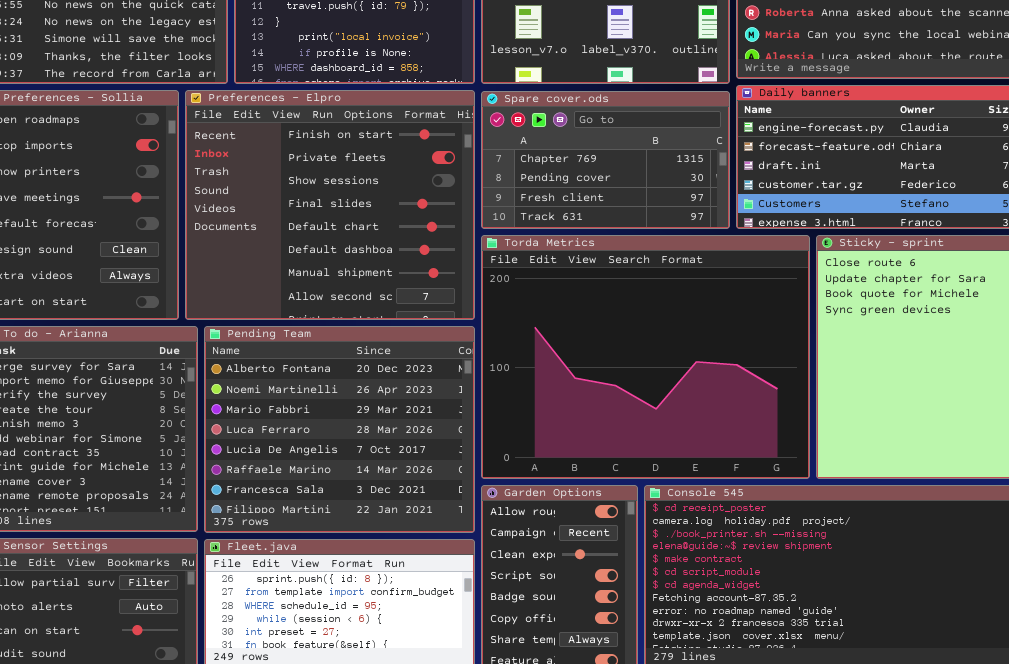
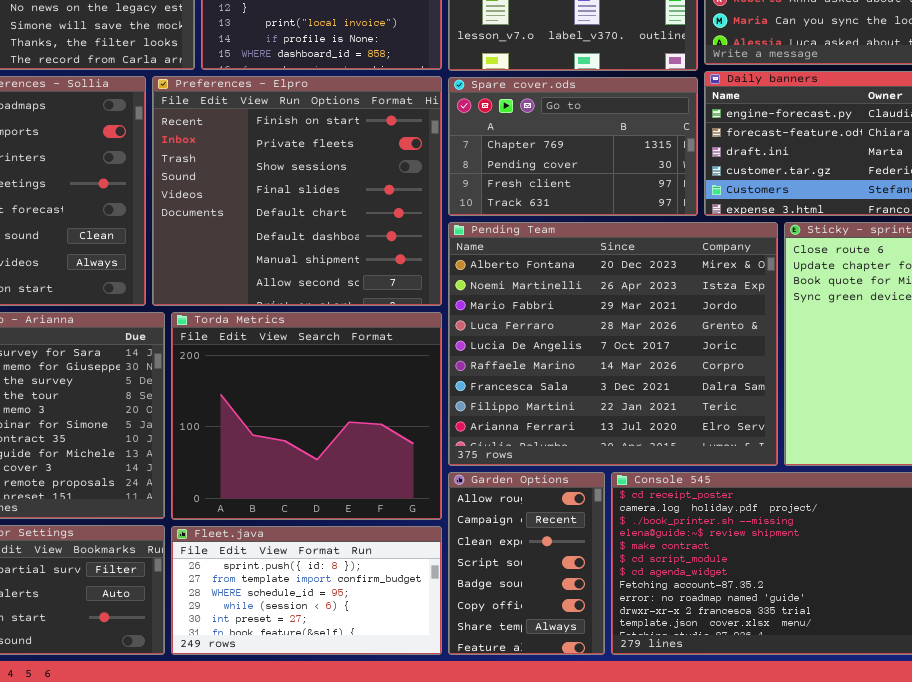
Torda Metrics: [481,235,810,479] -> [171,312,442,520], moved, resized
Pending Team: [204,326,475,533] -> [448,222,778,466], moved, resized

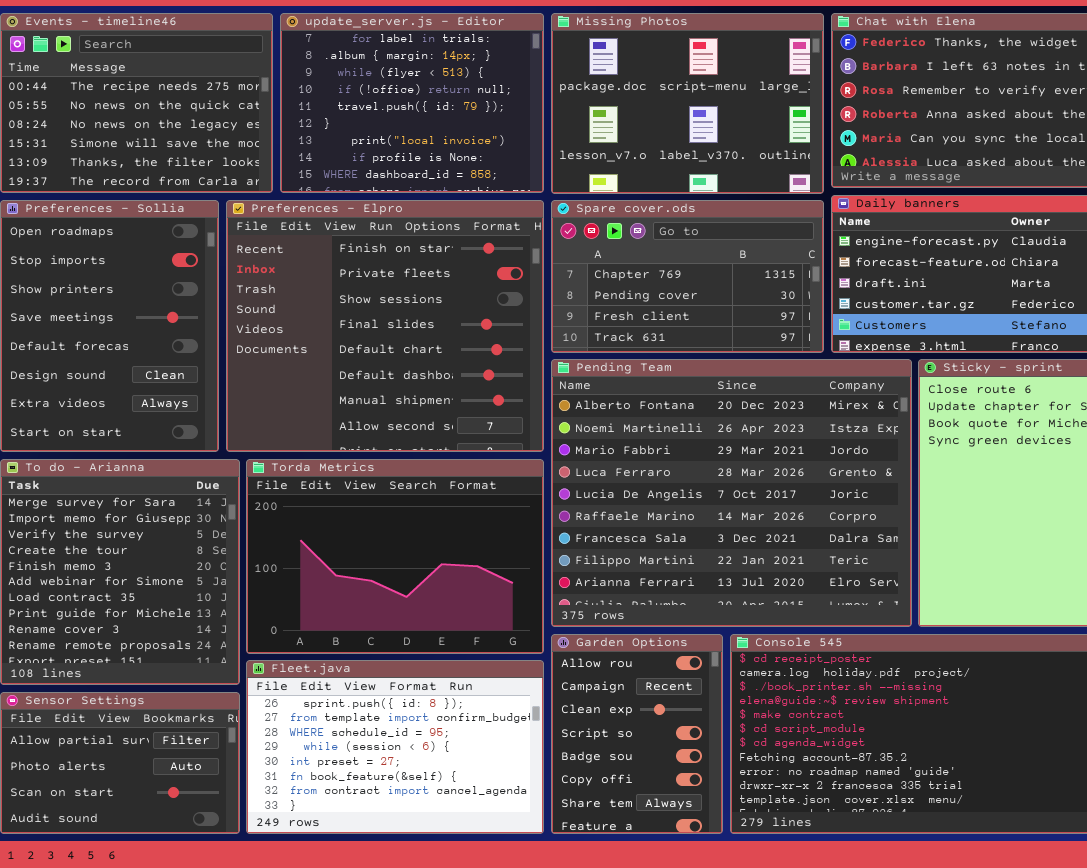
Torda Metrics: [171,312,442,520] -> [246,459,544,654], resized
Fleet.java: [171,526,442,655] -> [246,660,544,834], resized

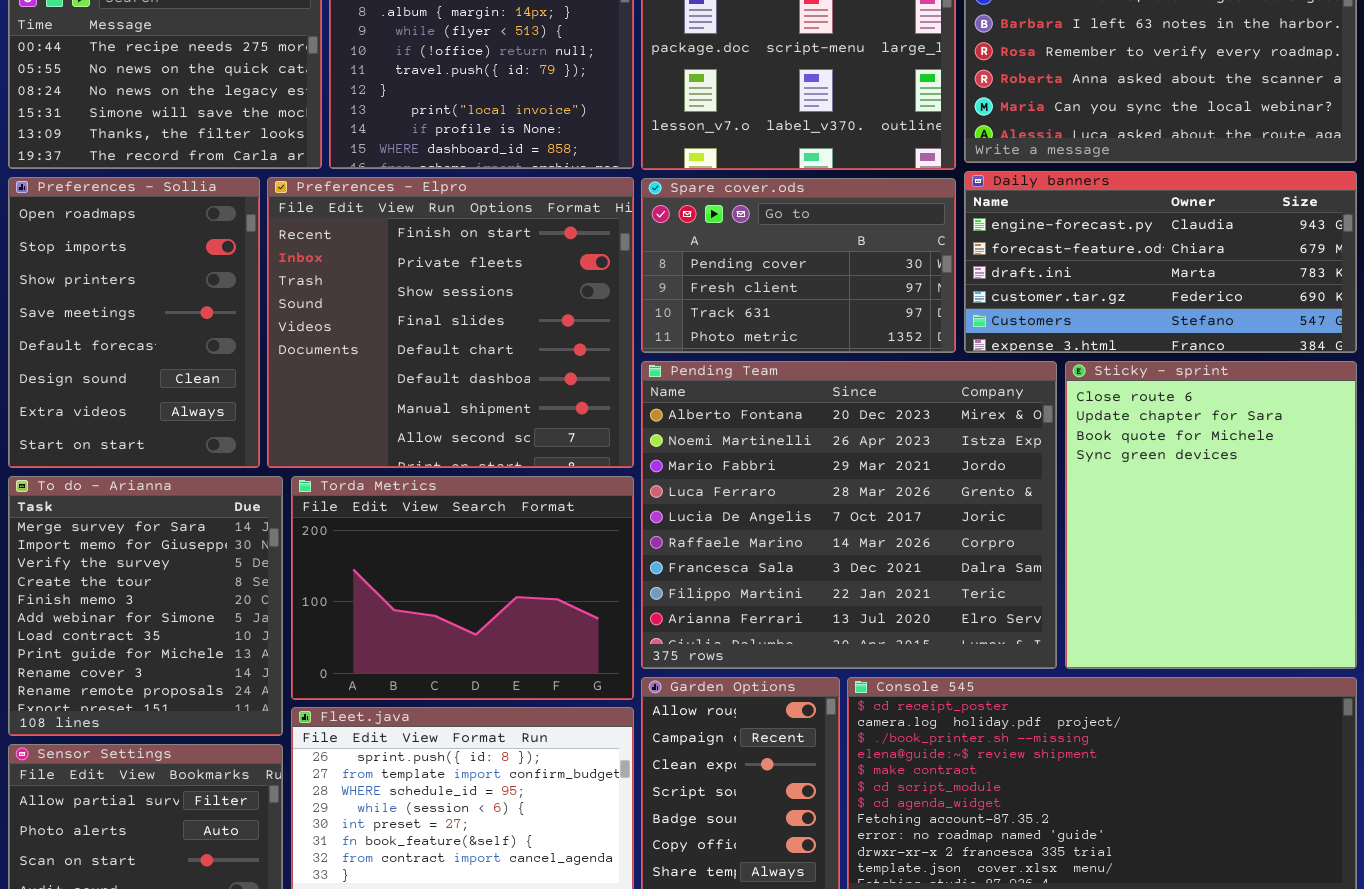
Spare cover.ods: [551,200,824,353] -> [641,178,956,353], scrolled down 1 row

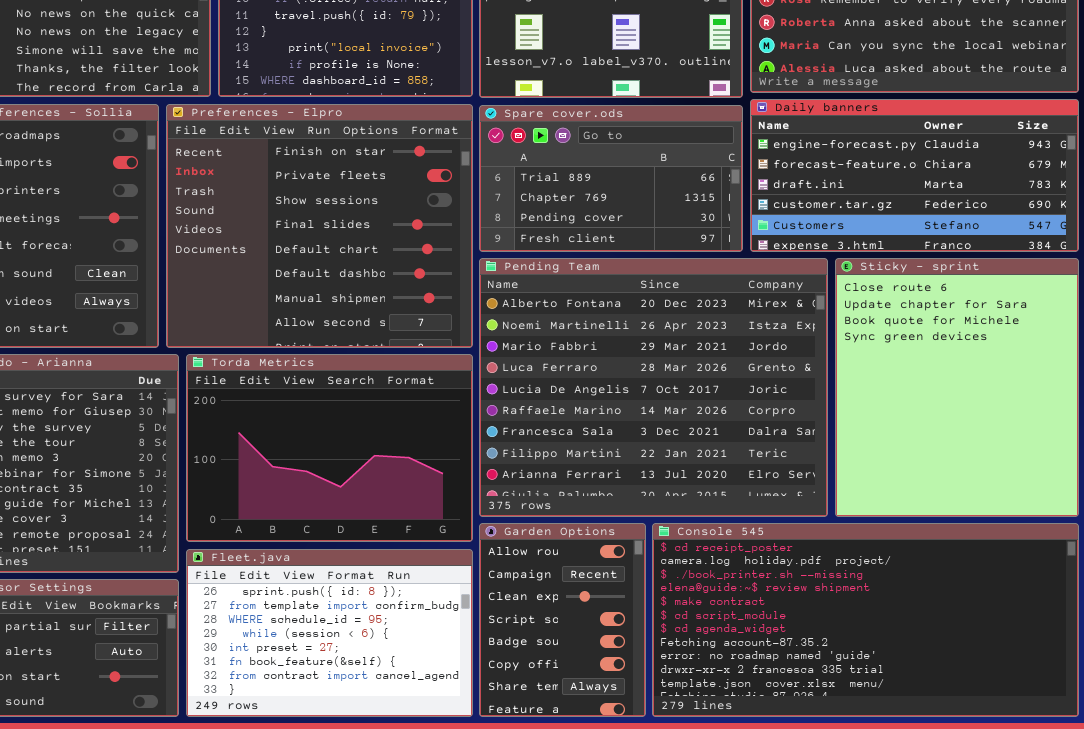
Spare cover.ods: [641,178,956,353] -> [479,105,743,252], scrolled up 2 rows

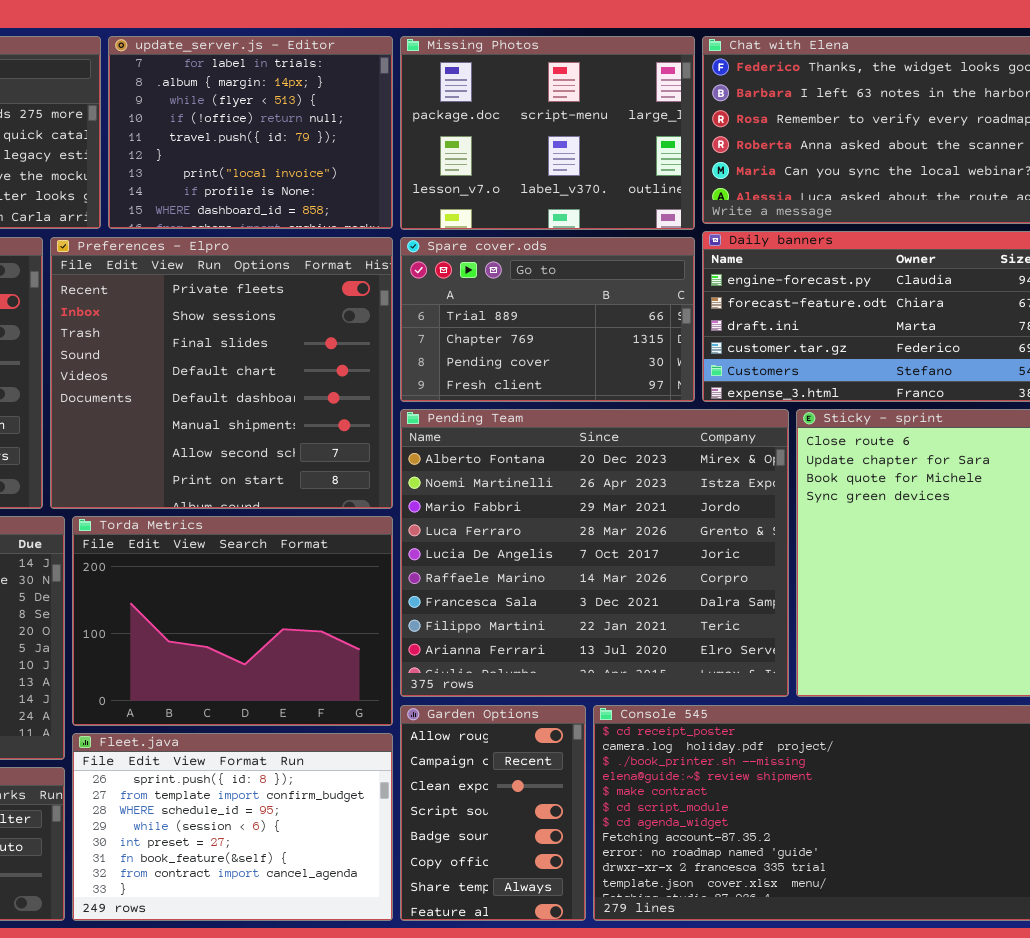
Preferences - Elpro: [166,104,473,348] -> [50,237,393,509], scrolled down 1 row

